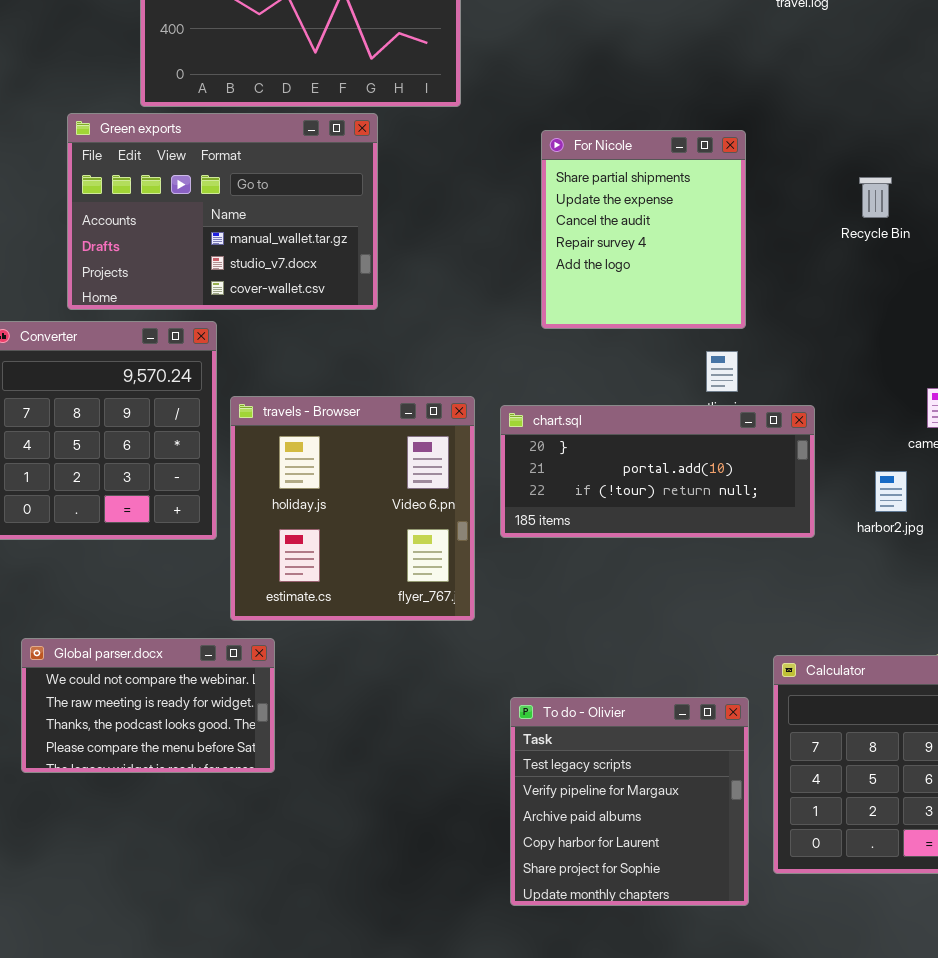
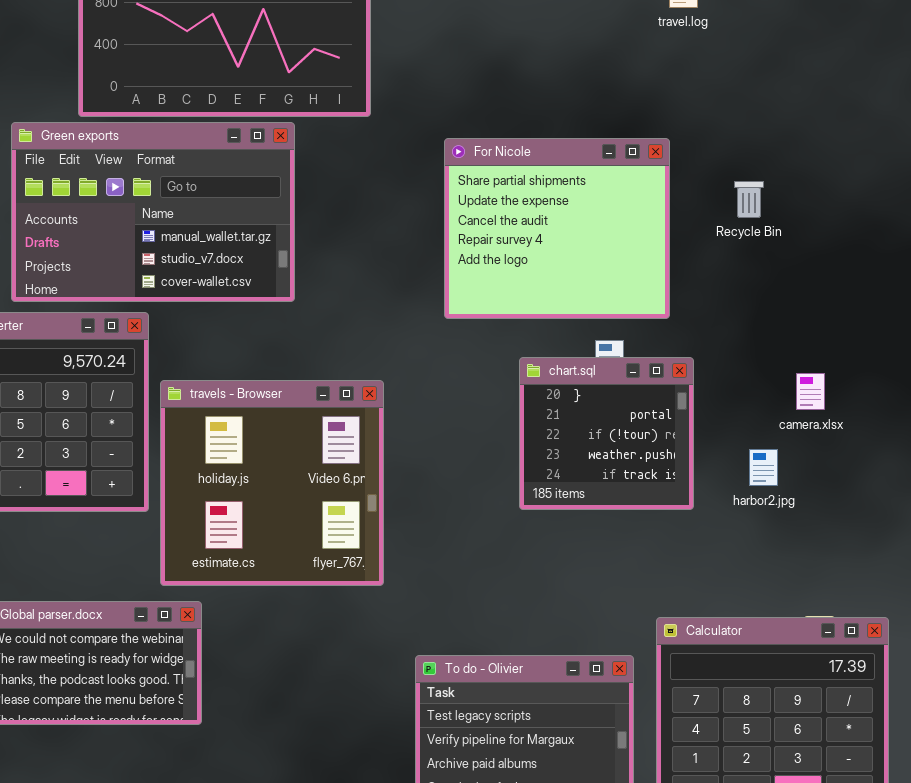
For Nicole: [541,130,746,329] -> [444,138,670,319], resized
chart.sql: [500,405,815,538] -> [519,357,694,510], resized

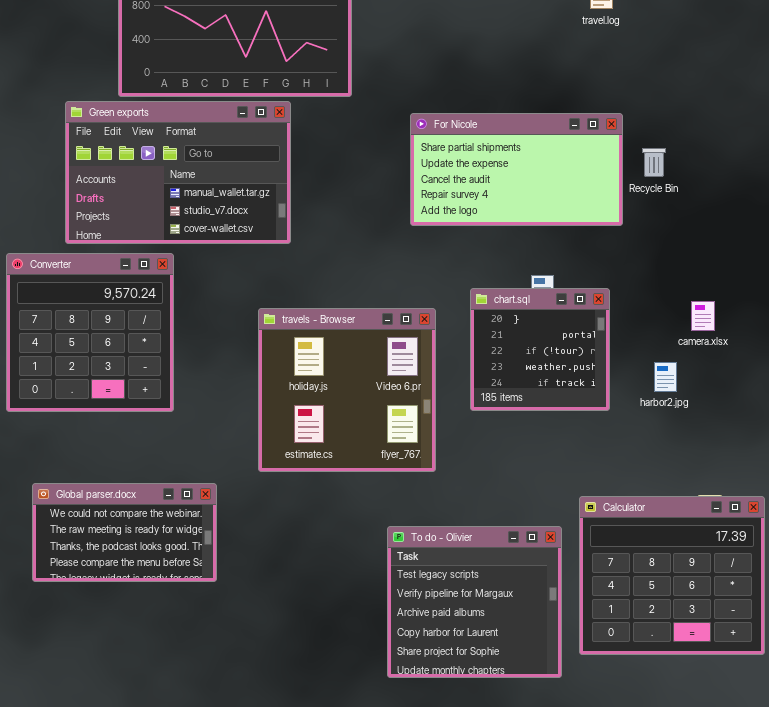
For Nicole: [444,138,670,319] -> [410,113,623,226], resized
travels - Browser: [160,380,384,586] -> [258,308,436,472], moved

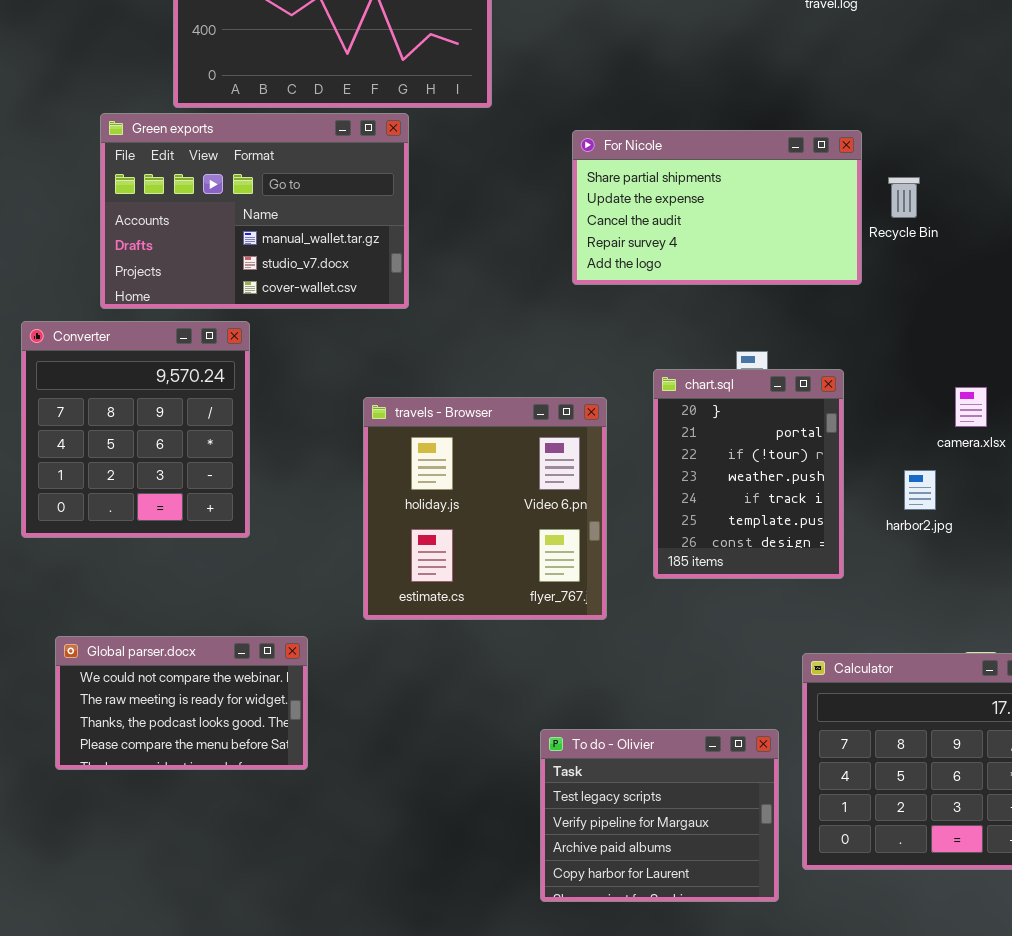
chart.sql: [470,288,610,411] -> [653,369,844,579], resized
To do - Olivier: [387,526,562,678] -> [540,729,779,902], resized

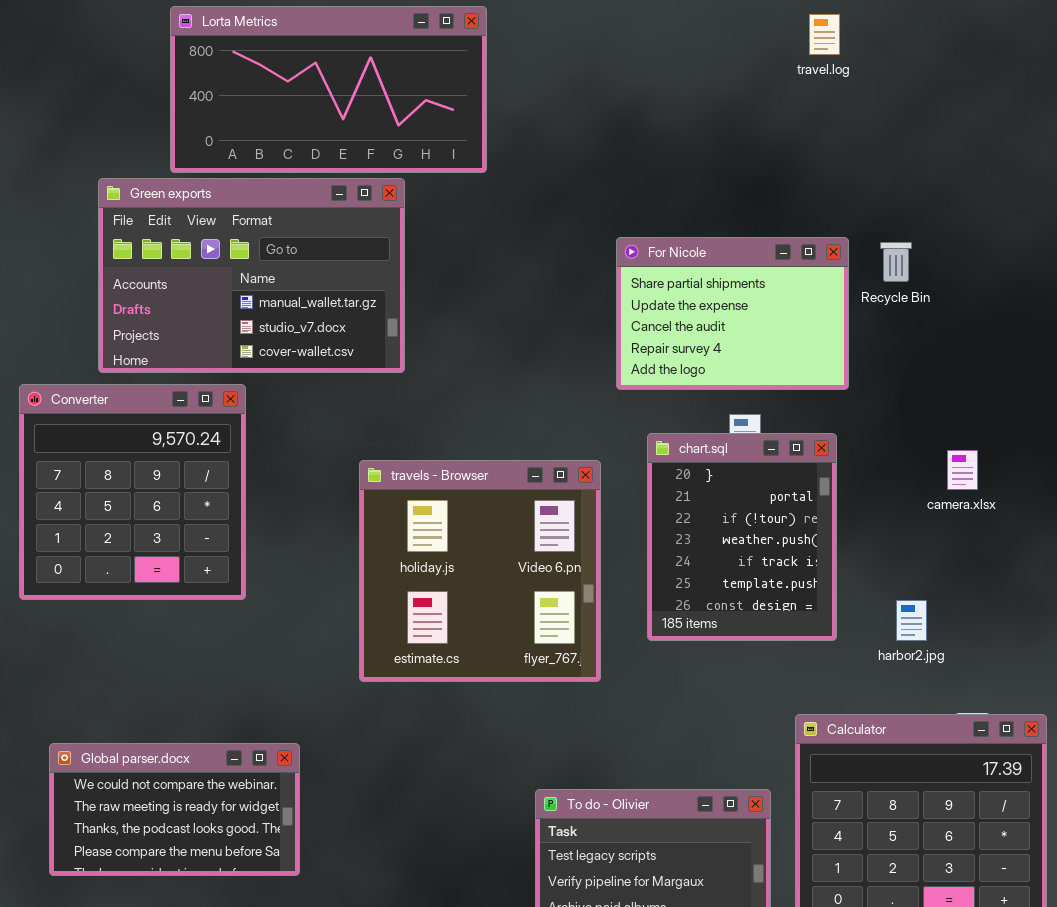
For Nicole: [572,130,862,285] -> [616,237,849,390], moved, resized
harbor2.jpg: [904,470,936,510] -> [896,600,927,641], moved
Global parser.docx: [55,636,308,770] -> [49,743,300,876], moved

